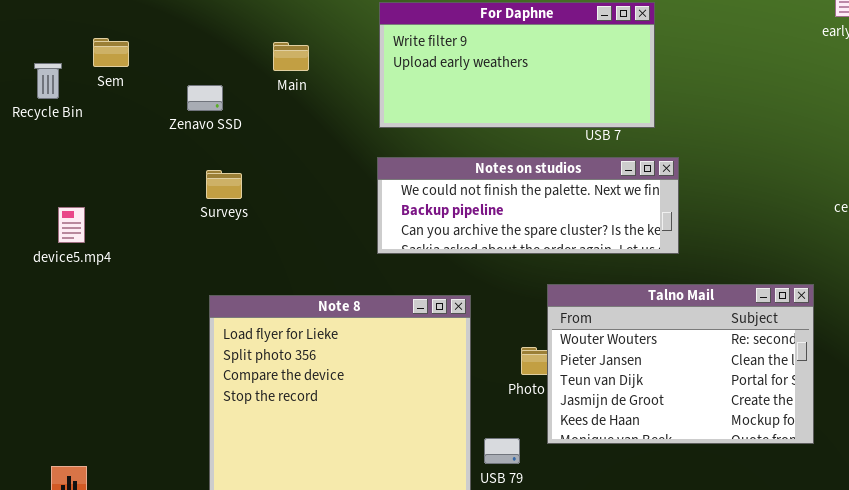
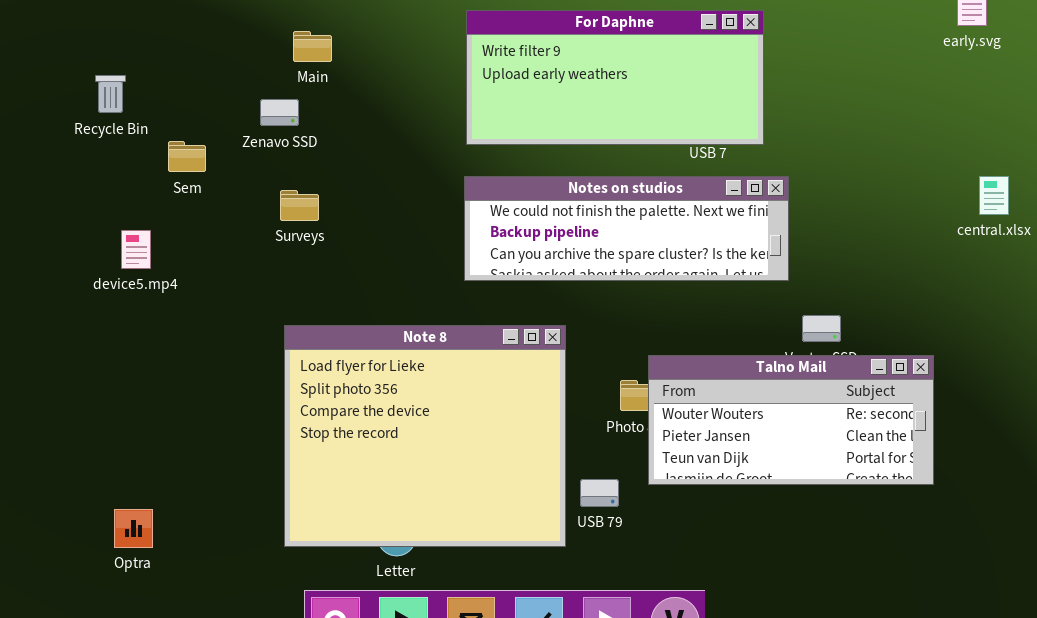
Sem: [93,38,129,67] -> [168,141,206,172], moved
Main: [273,42,309,71] -> [293,31,332,62], moved
Talno Mail: [547,284,814,444] -> [648,355,934,485], resized

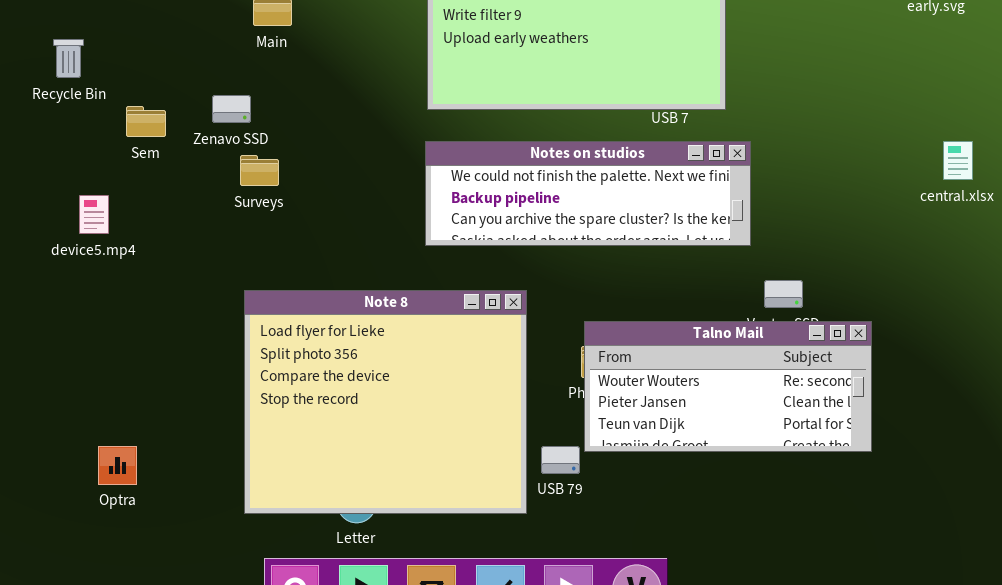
Zenavo SSD: [260,99,299,126] -> [212,95,251,123], moved
Talno Mail: [648,355,934,485] -> [584,321,872,452], moved
Optra: [114,509,153,548] -> [98,446,137,485], moved

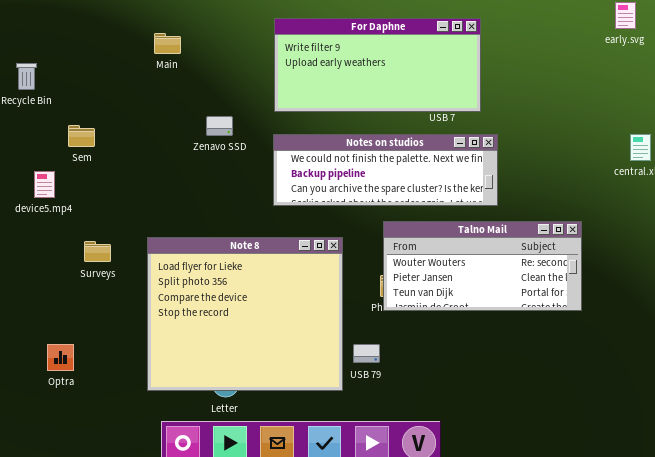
Zenavo SSD: [212,95,251,123] -> [206,116,233,136], moved
Sem: [126,106,166,137] -> [68,125,95,147], moved
Surveys: [240,155,279,186] -> [84,241,111,262], moved
Talno Mail: [584,321,872,452] -> [383,221,582,311], moved

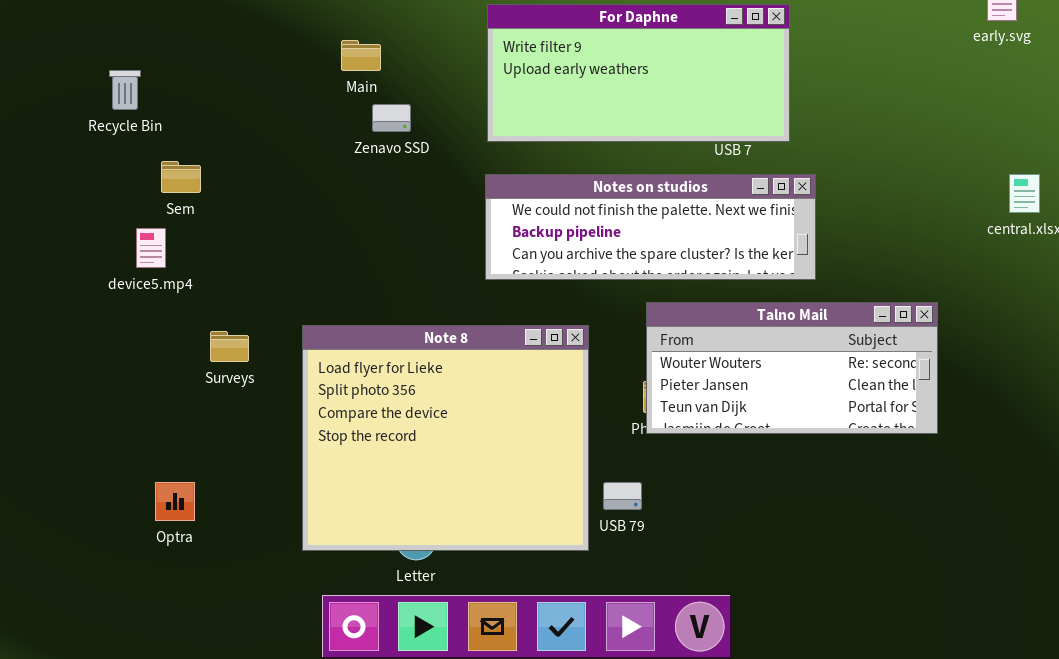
Main: [154,33,181,54] -> [341,40,381,71], moved
Zenavo SSD: [206,116,233,136] -> [372,104,411,132], moved
Sem: [68,125,95,147] -> [161,161,201,193], moved

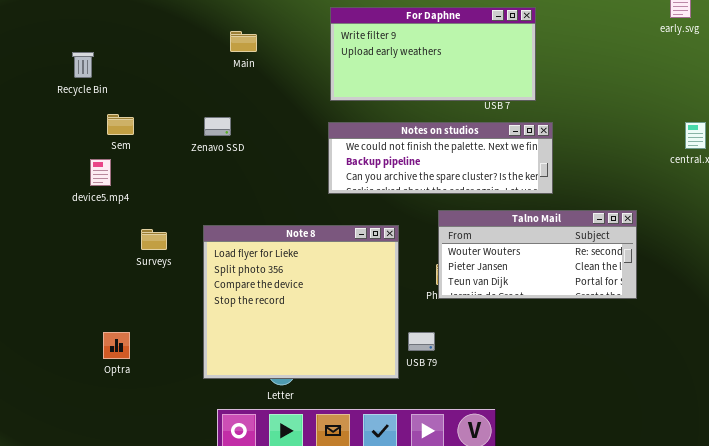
Zenavo SSD: [372,104,411,132] -> [204,117,231,136], moved

